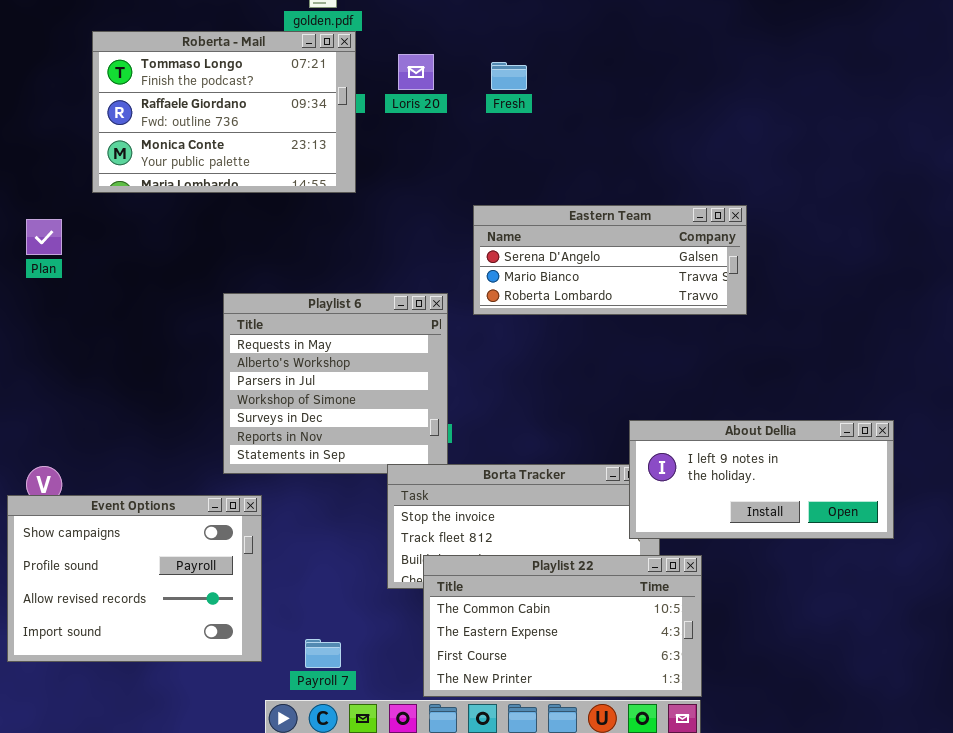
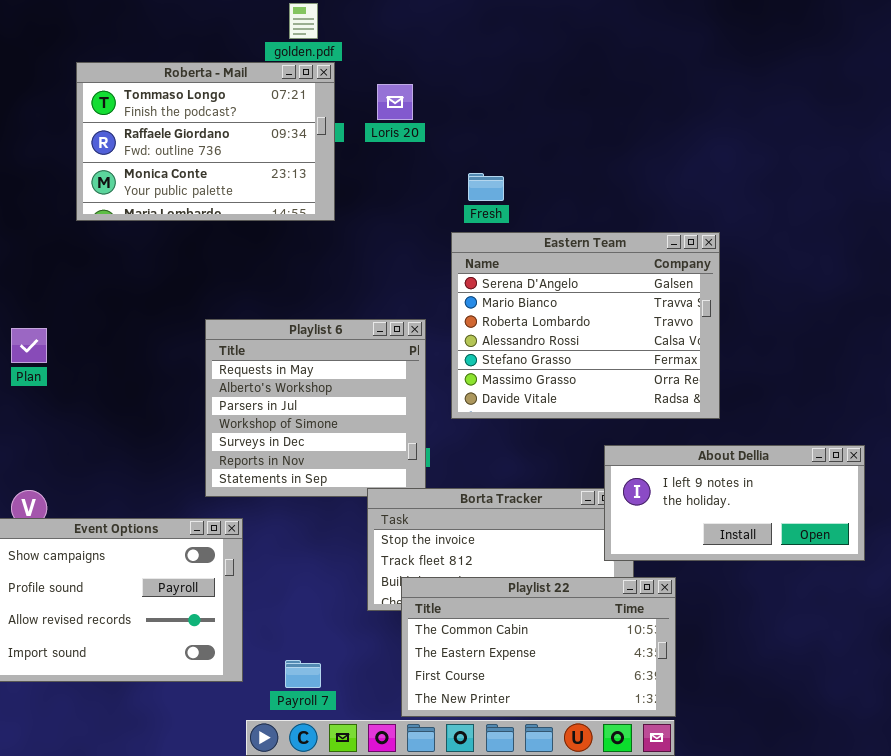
Fresh: [491,62,527,90] -> [468,173,504,201], moved
Eastern Team: [473,205,747,315] -> [451,232,720,419], resized
Plan: [26,219,62,255] -> [11,328,47,363], moved

